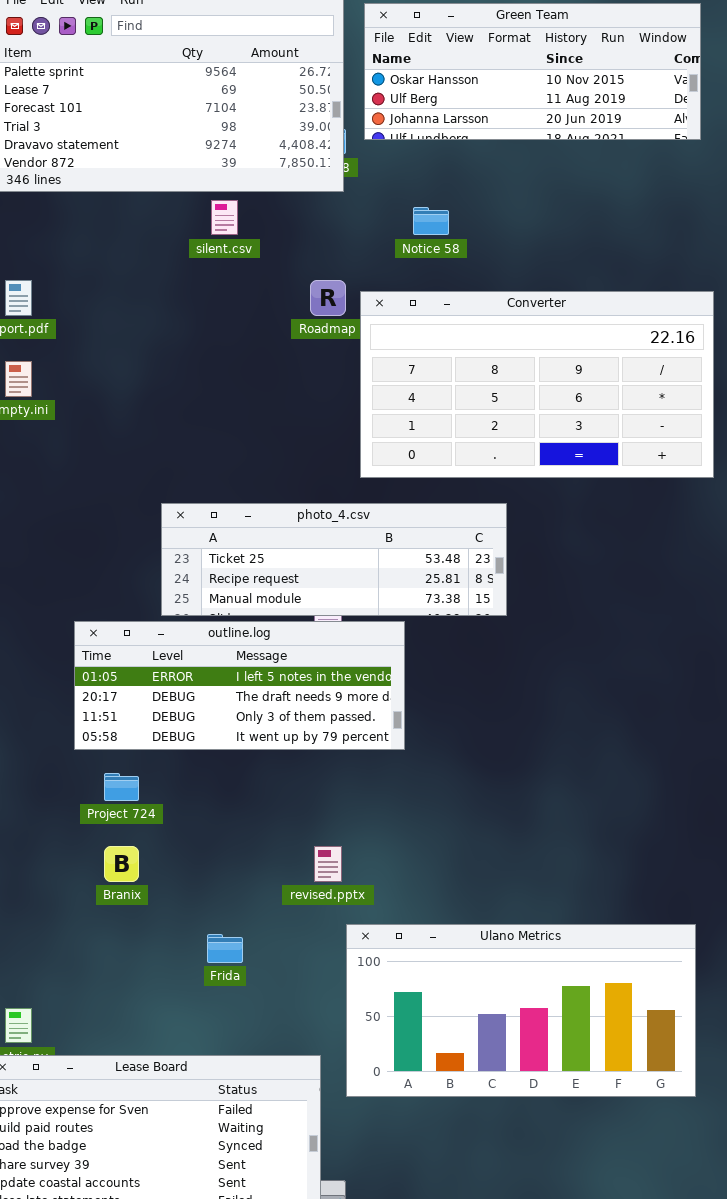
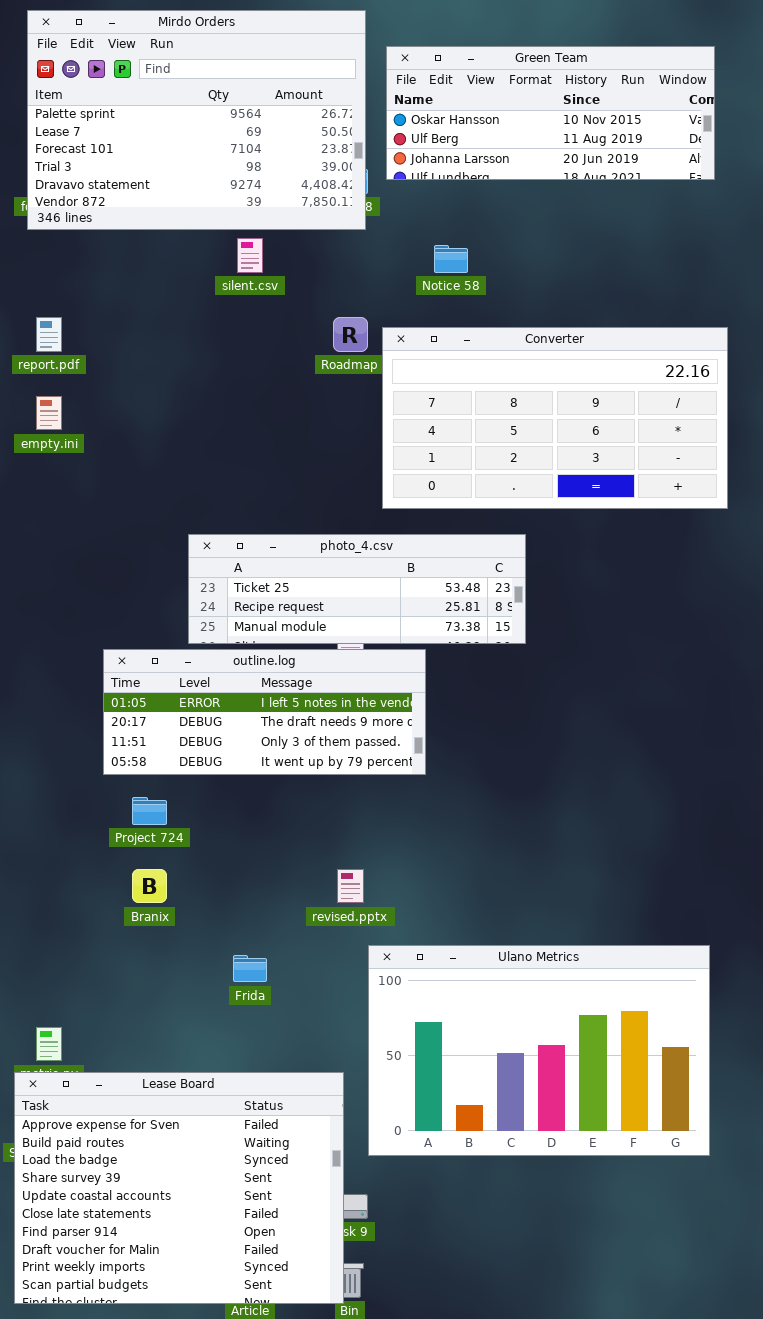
Ulano Metrics: [346,924,696,1097] -> [368,945,710,1156], resized

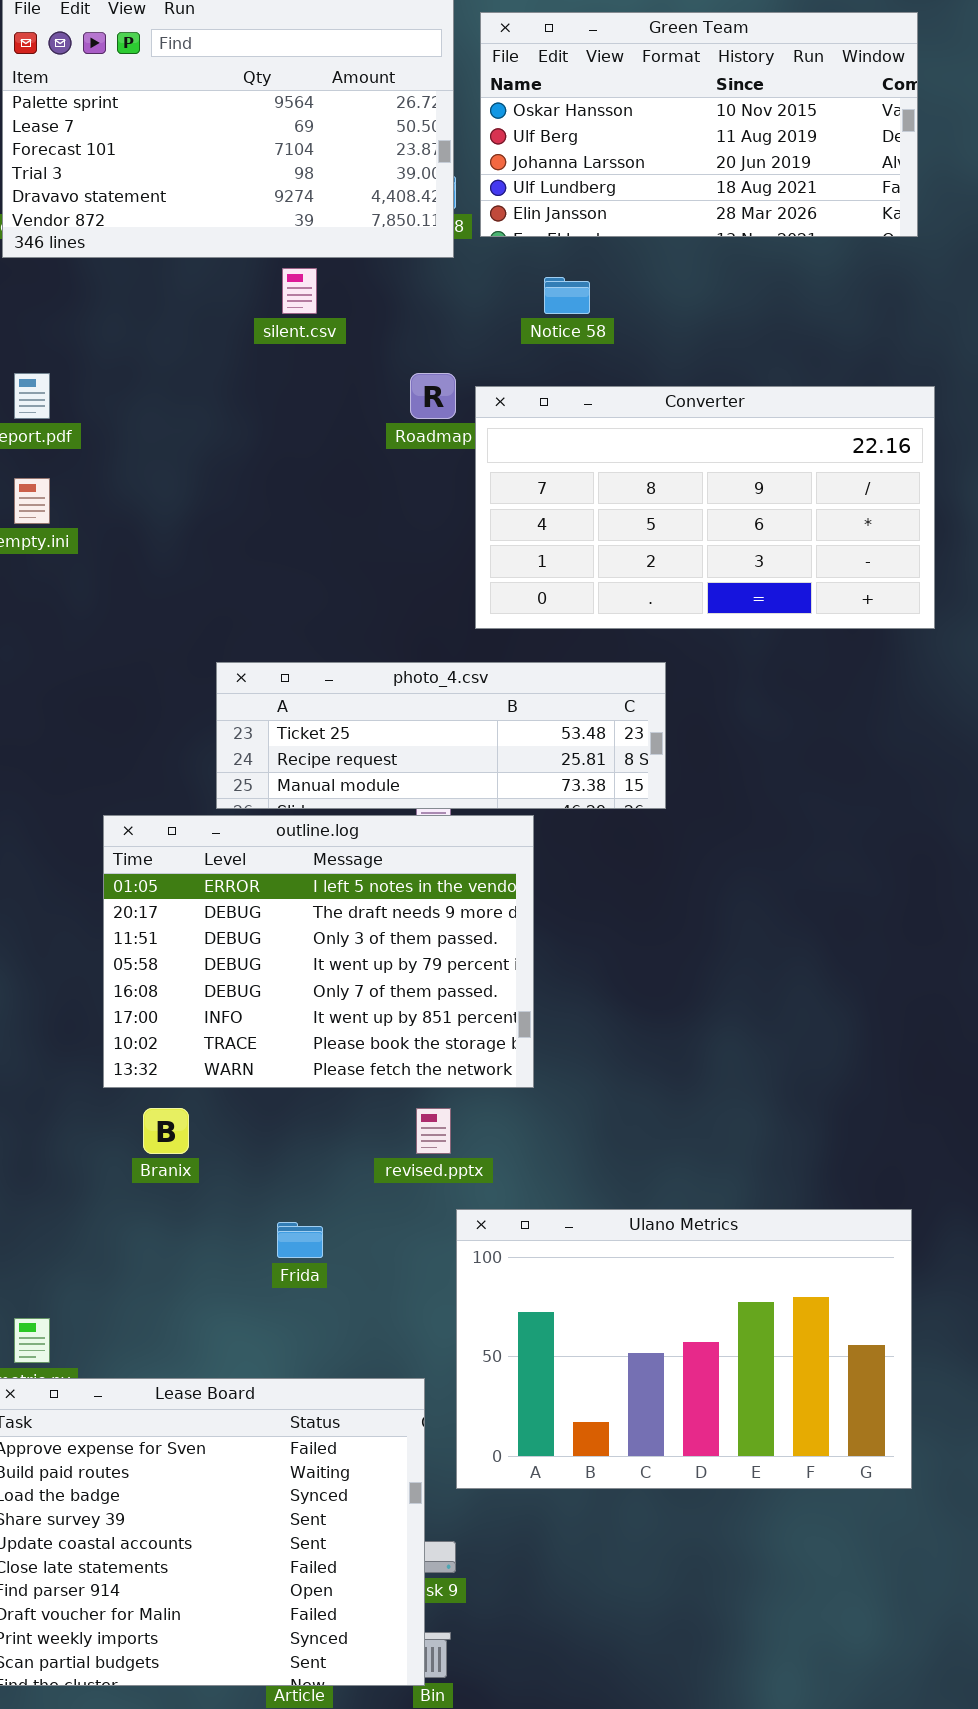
Green Team: [386,46,715,180] -> [480,12,918,237], resized
outline.log: [103,649,426,775] -> [103,815,534,1088], resized

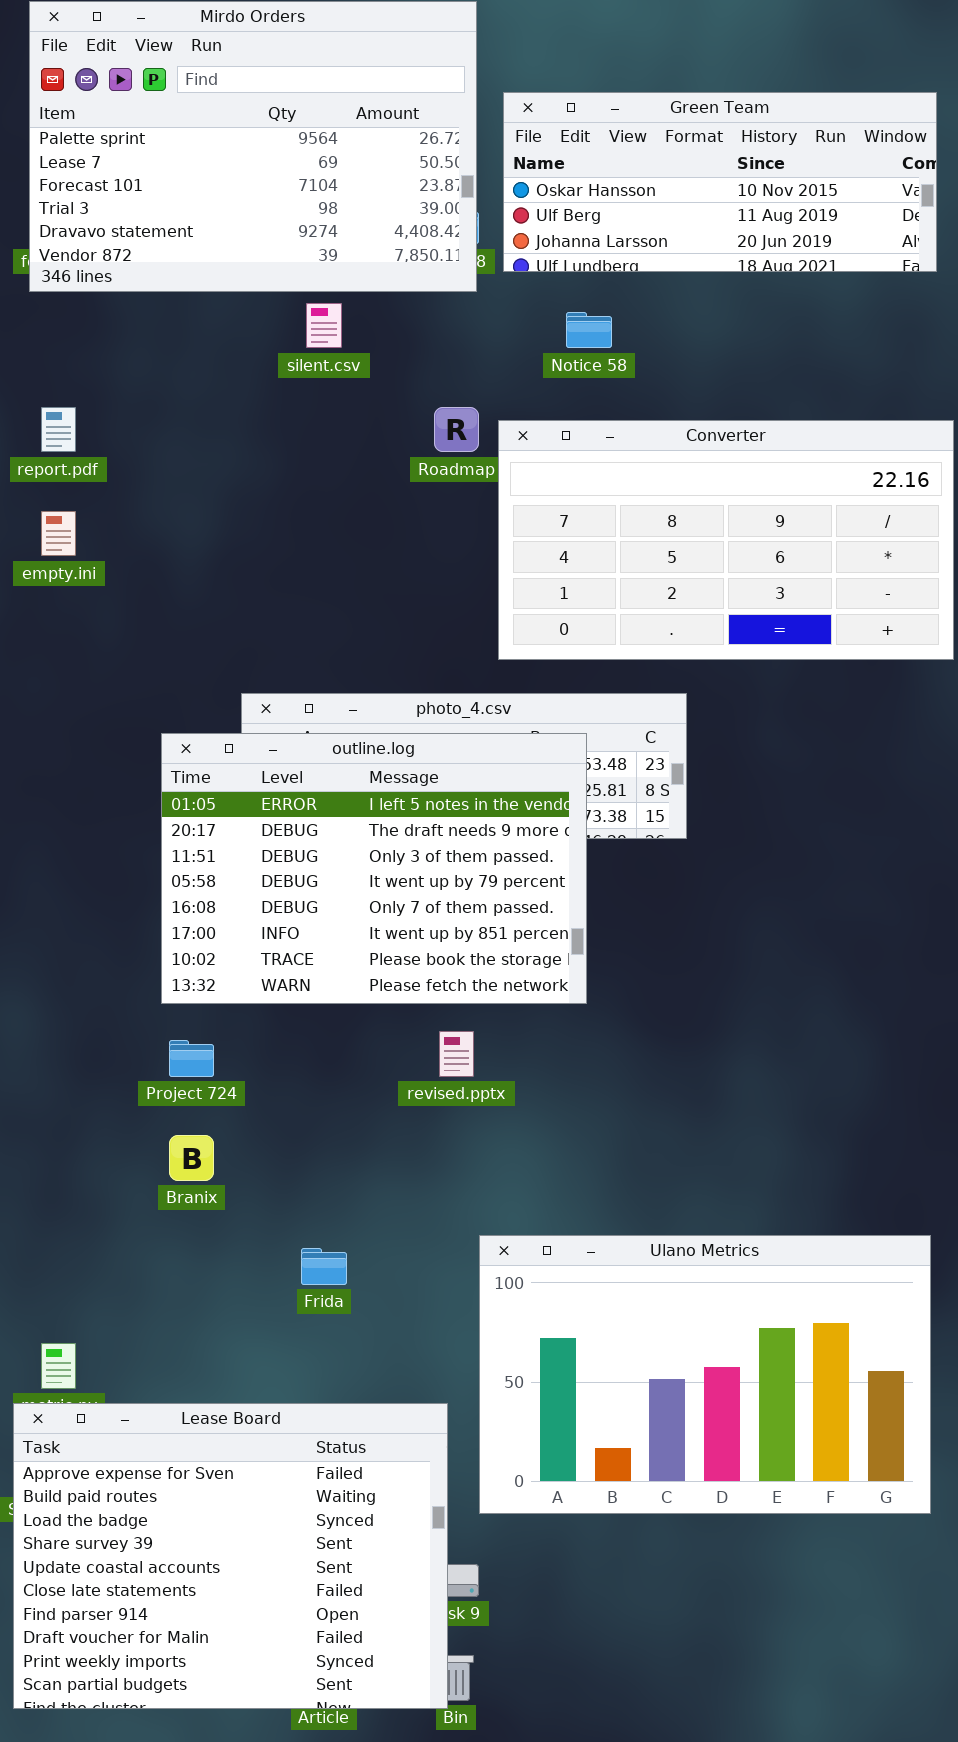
Green Team: [480,12,918,237] -> [503,92,937,272], resized
outline.log: [103,815,534,1088] -> [161,733,587,1004], moved
revised.pptx: [416,1108,451,1154] -> [439,1031,474,1077], moved

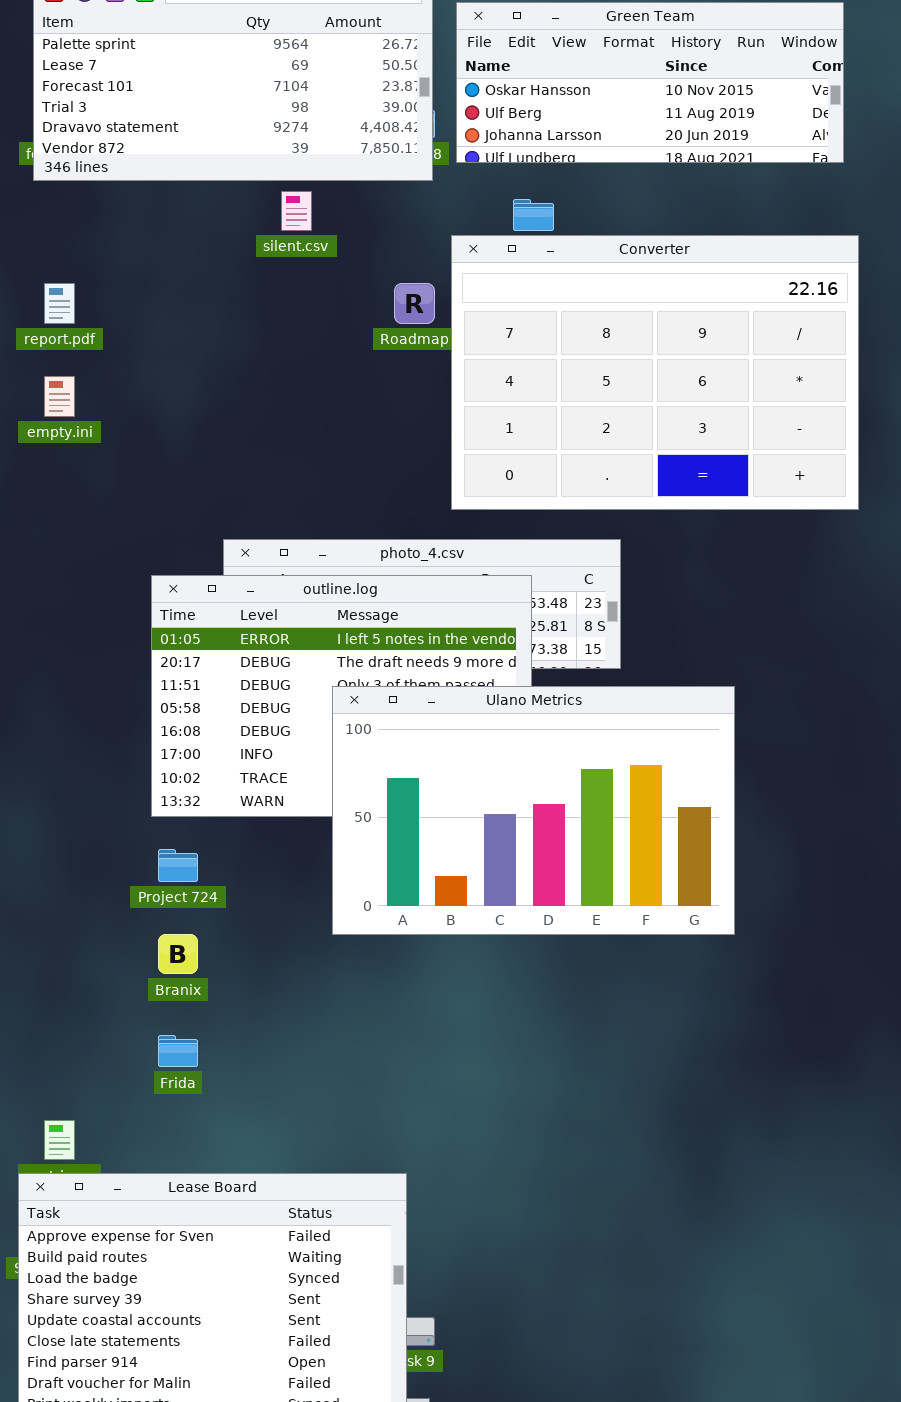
Converter: [498,420,954,660] -> [451,235,859,510], resized
Ulano Metrics: [479,1235,931,1514] -> [332,686,735,935], moved
Frida: [301,1248,347,1285] -> [158,1035,198,1067], moved

